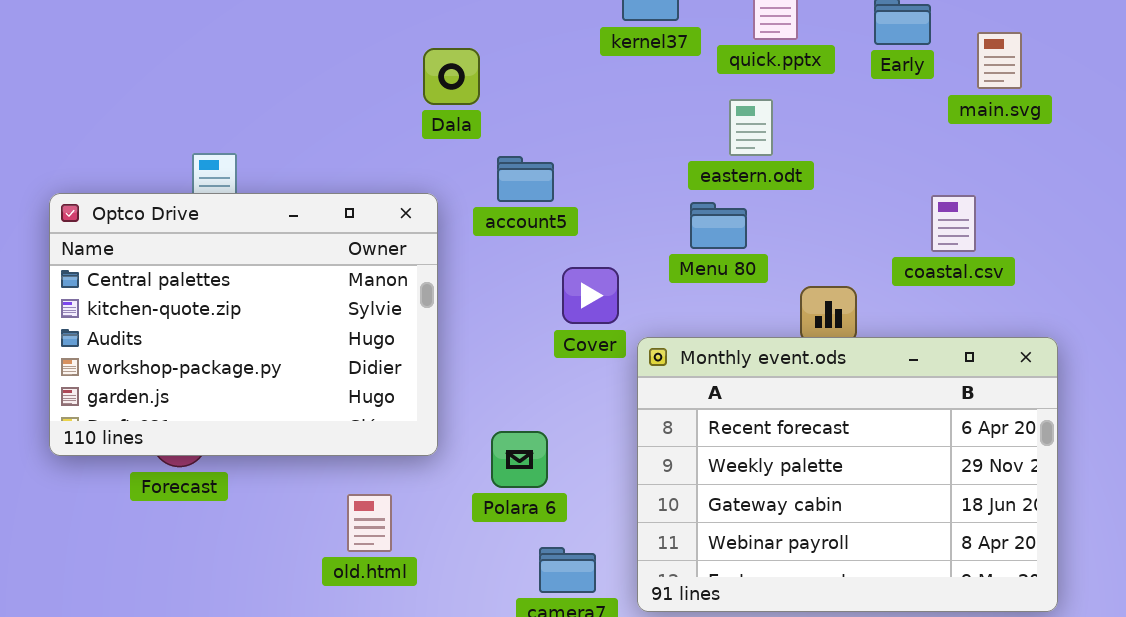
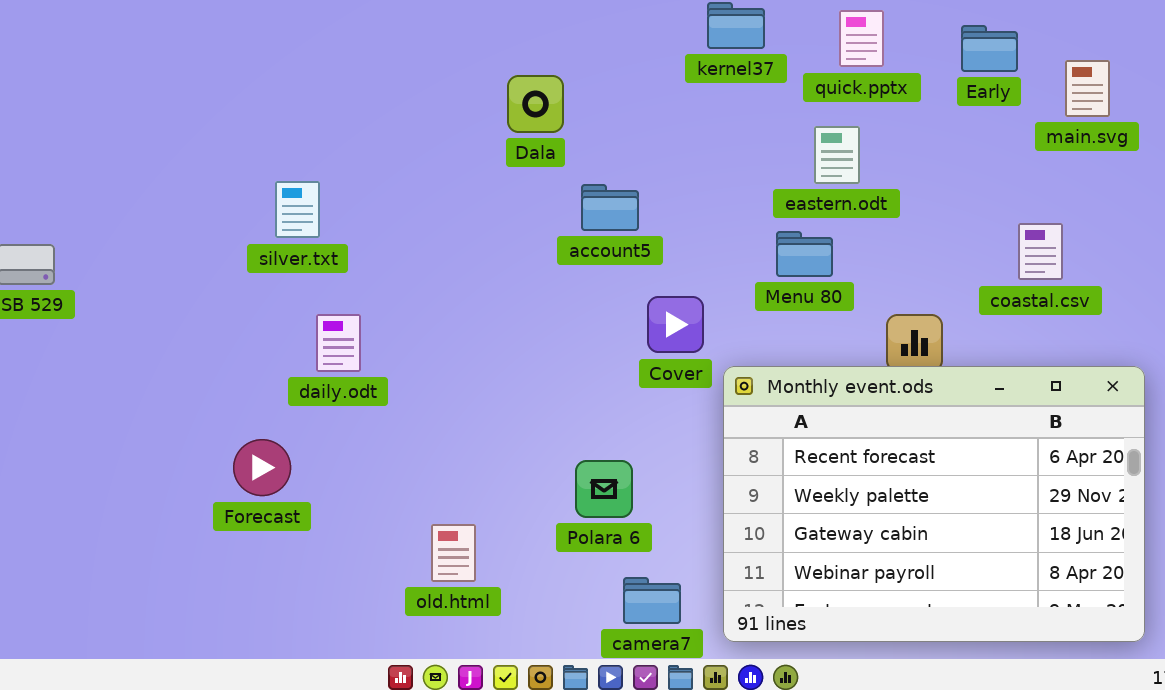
Optco Drive: [49,193,438,456] -> none, closed

